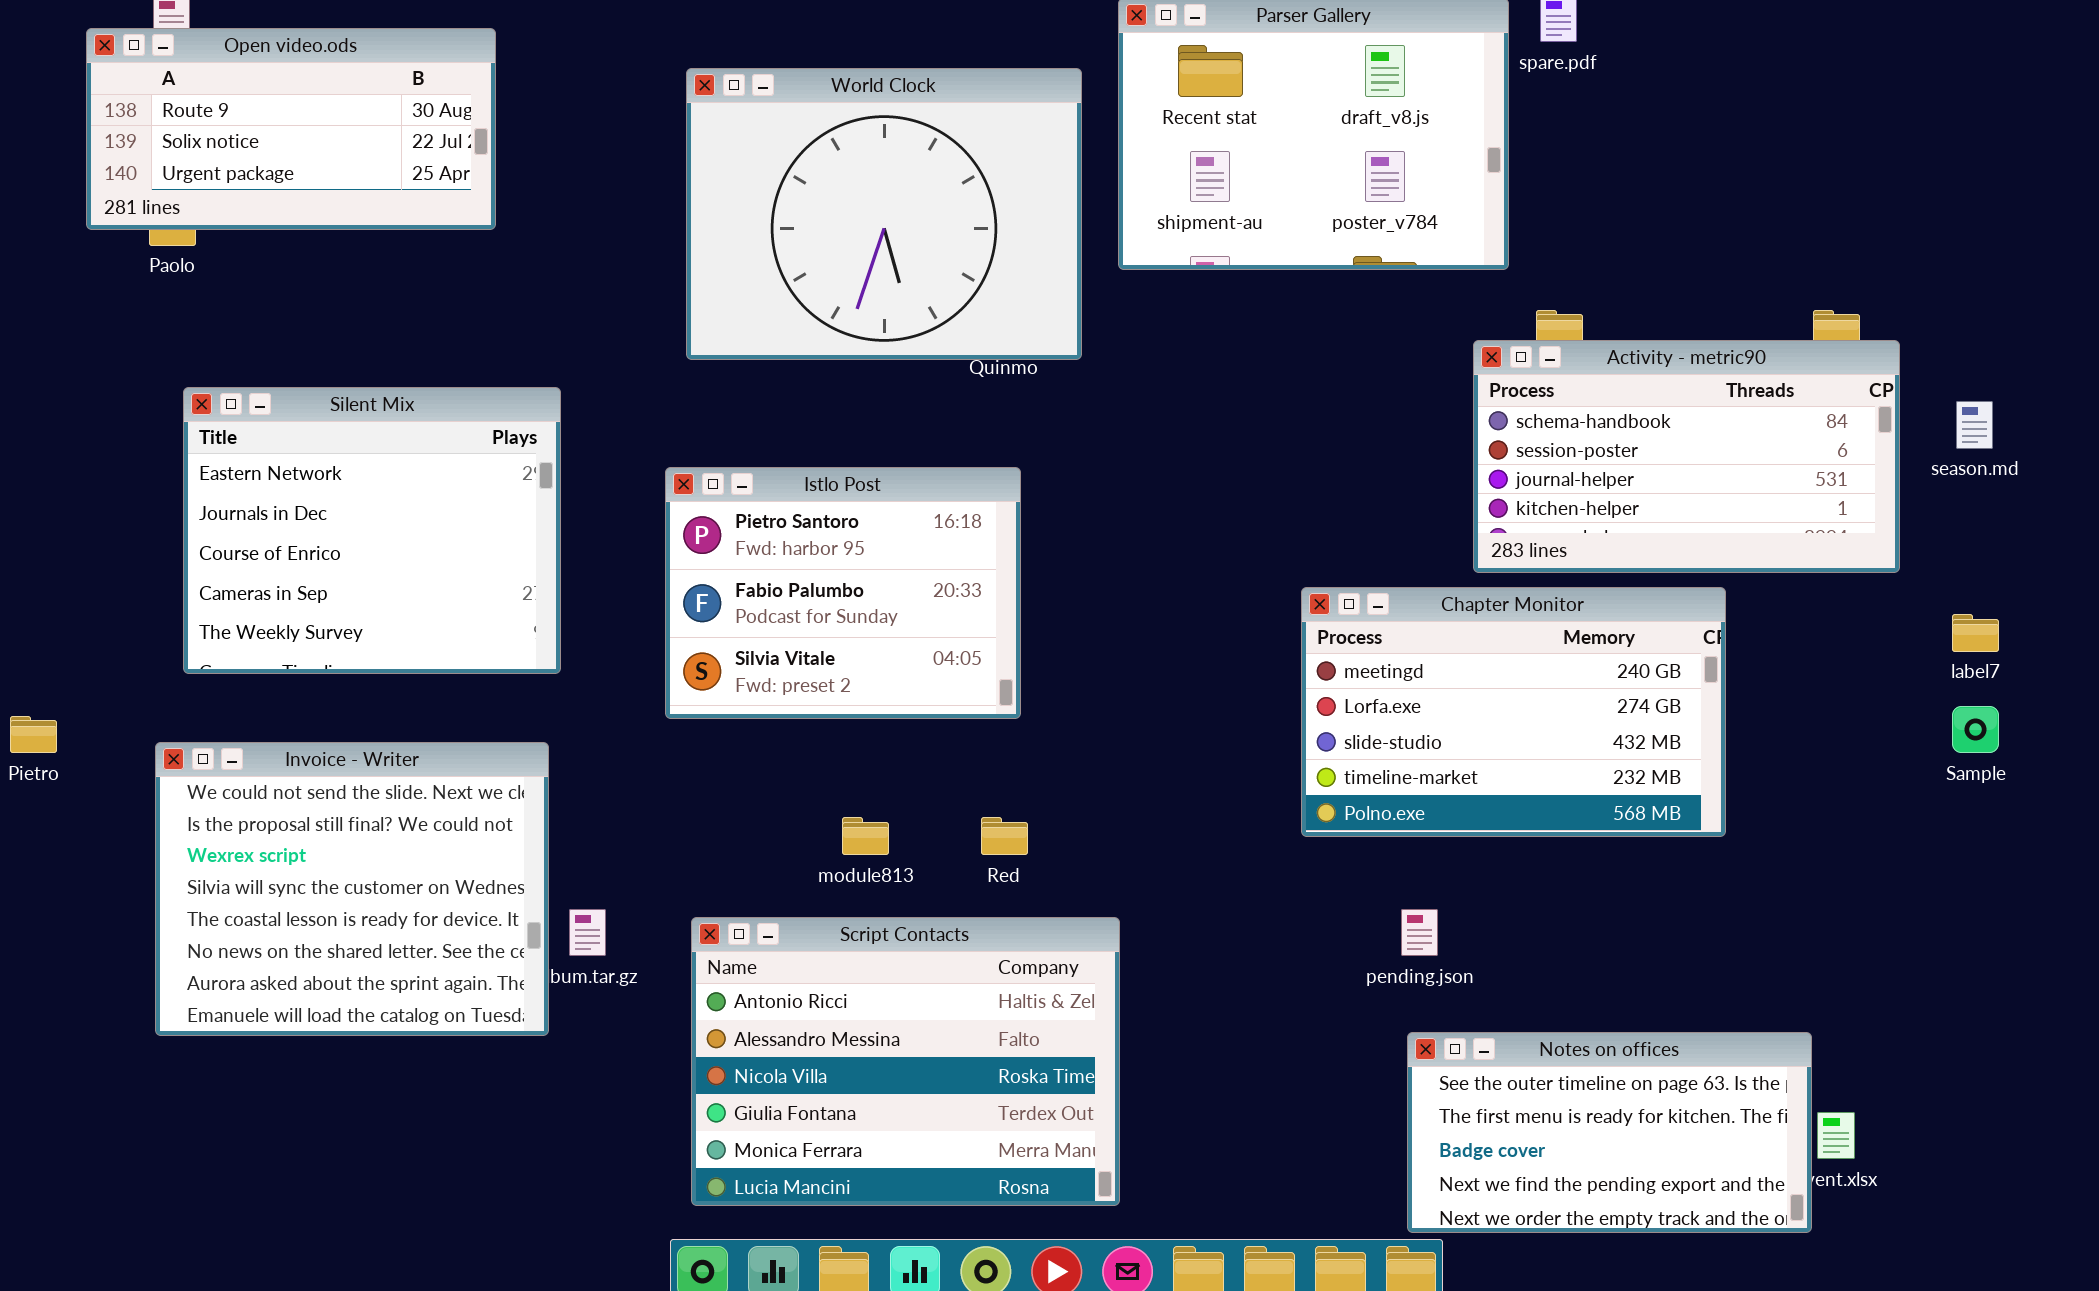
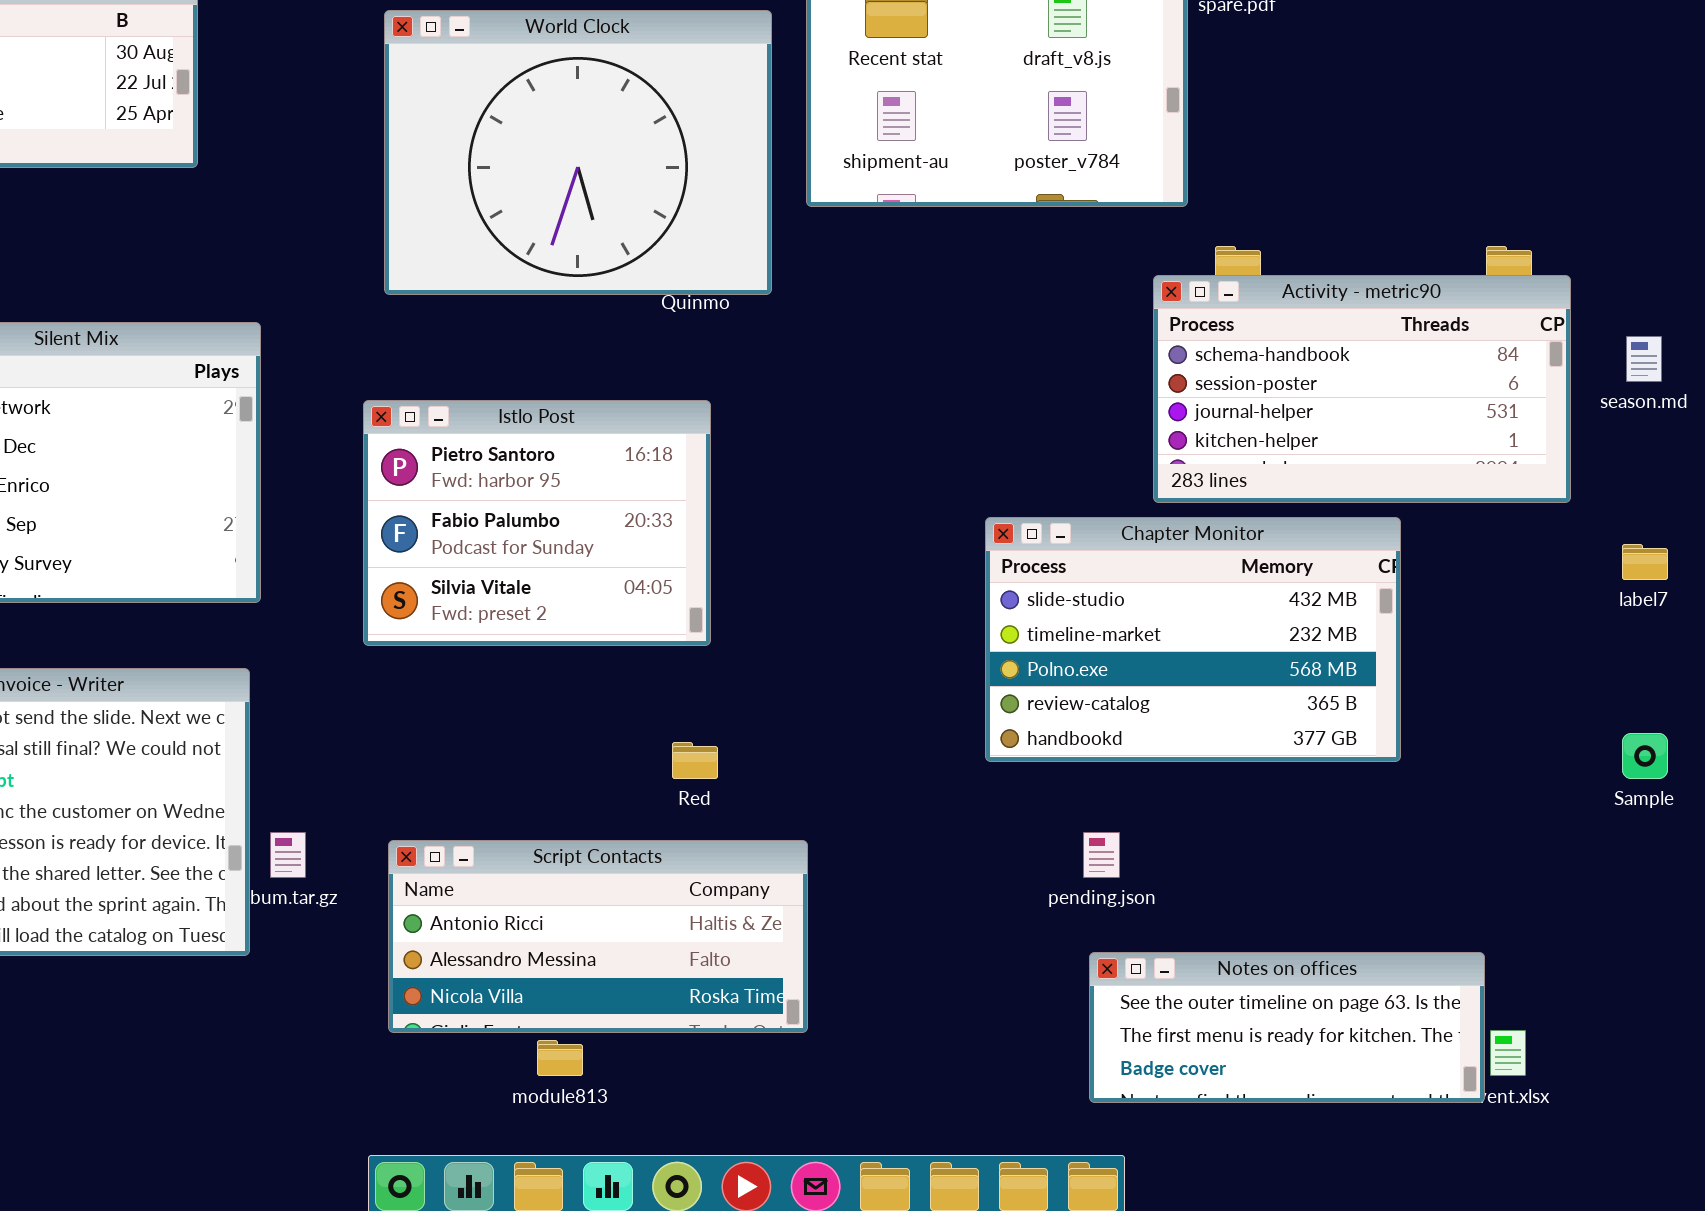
Chapter Monitor: [1301,587,1726,837] -> [985,517,1401,762], scrolled down 2 rows
Sample: [1952,706,1999,753] -> [1622,733,1668,779], moved
module813: [842,817,889,855] -> [537,1040,583,1076], moved
Script Contacts: [691,917,1120,1206] -> [388,840,808,1033], resized
Notes on offices: [1407,1032,1812,1233] -> [1089,952,1485,1103], resized

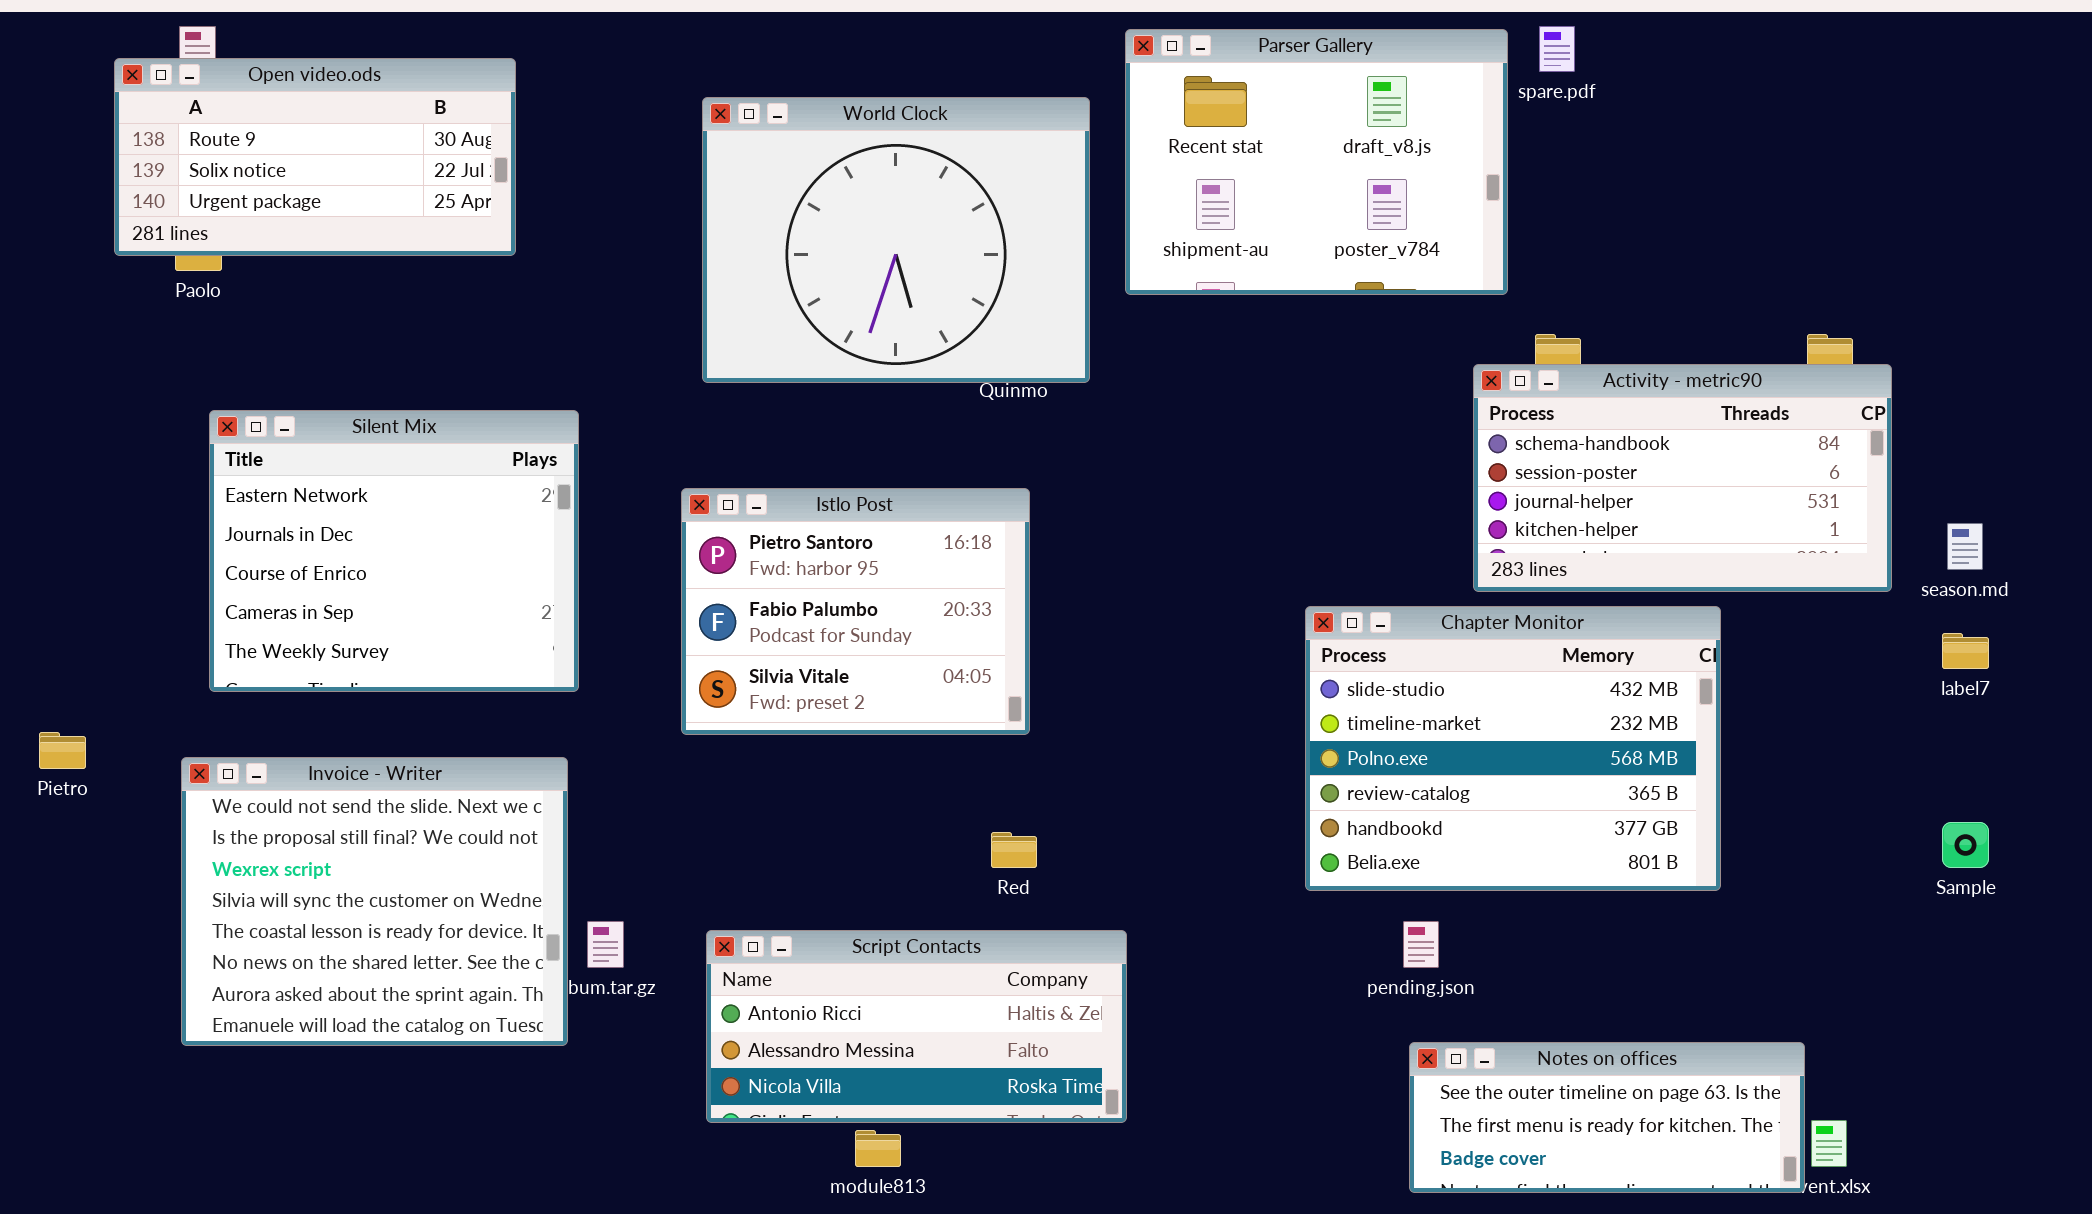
season.md: [1626,336,1662,382] -> [1947,523,1983,570], moved
Chapter Monitor: [985,517,1401,762] -> [1305,606,1721,891], resized

